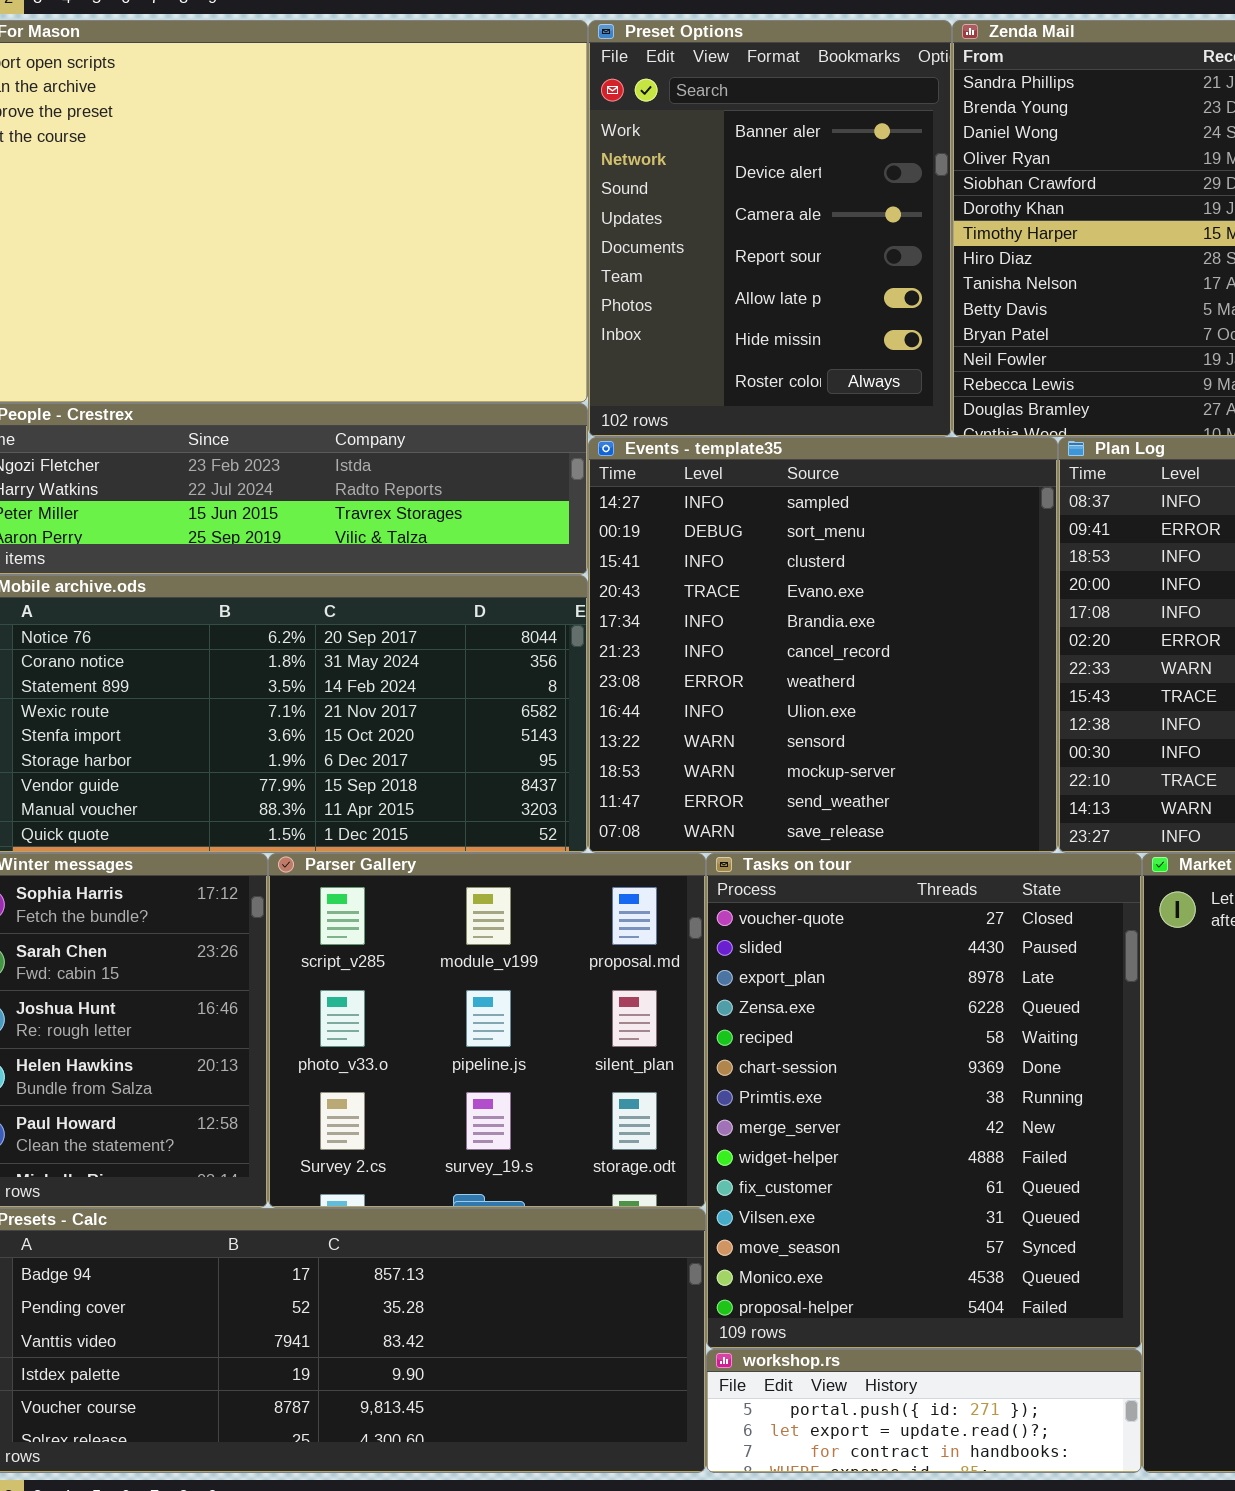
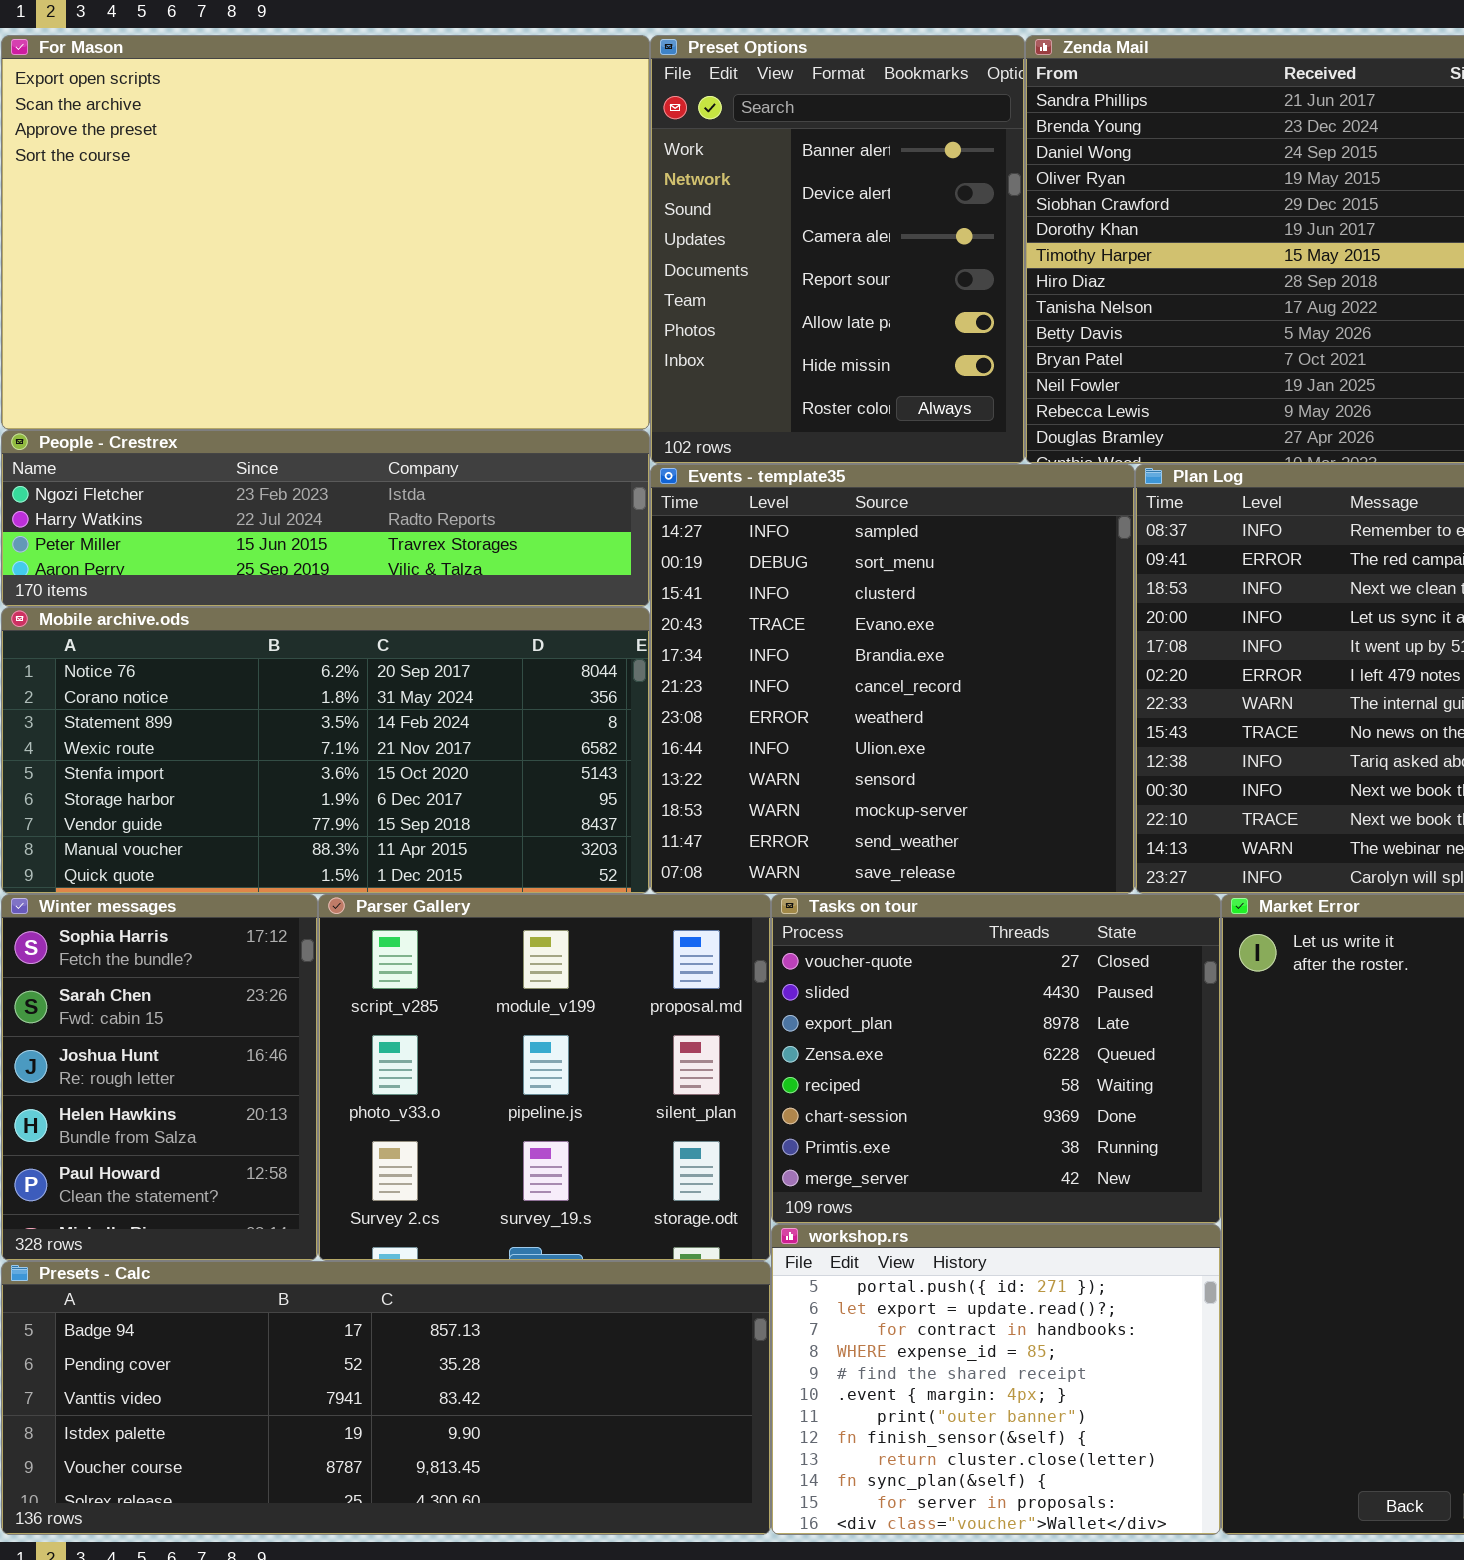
Tasks on tour: [706,853,1142,1349] -> [771,894,1221,1224], resized
workshop.rs: [706,1349,1142,1473] -> [771,1224,1221,1535], resized

